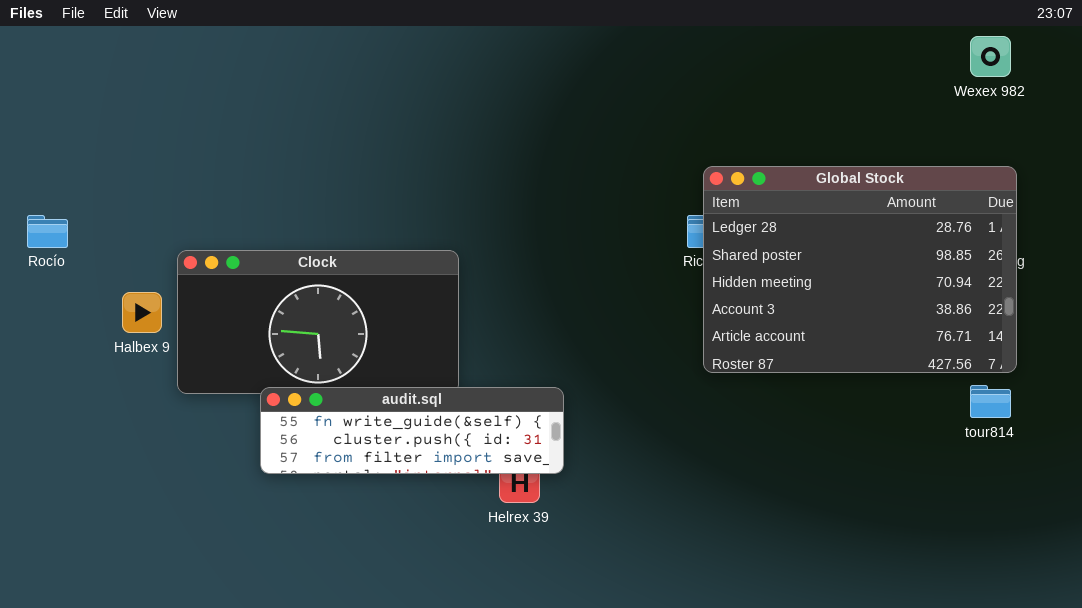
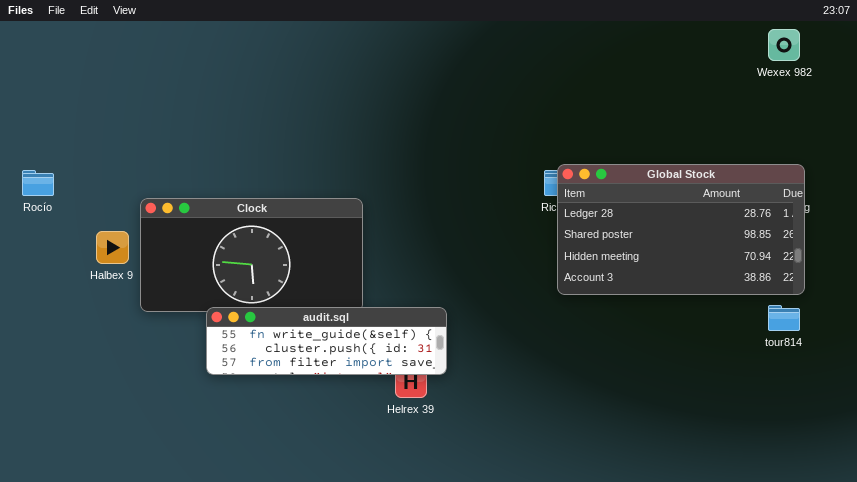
Global Stock: [703,166,1017,373] -> [557,164,805,295], resized

